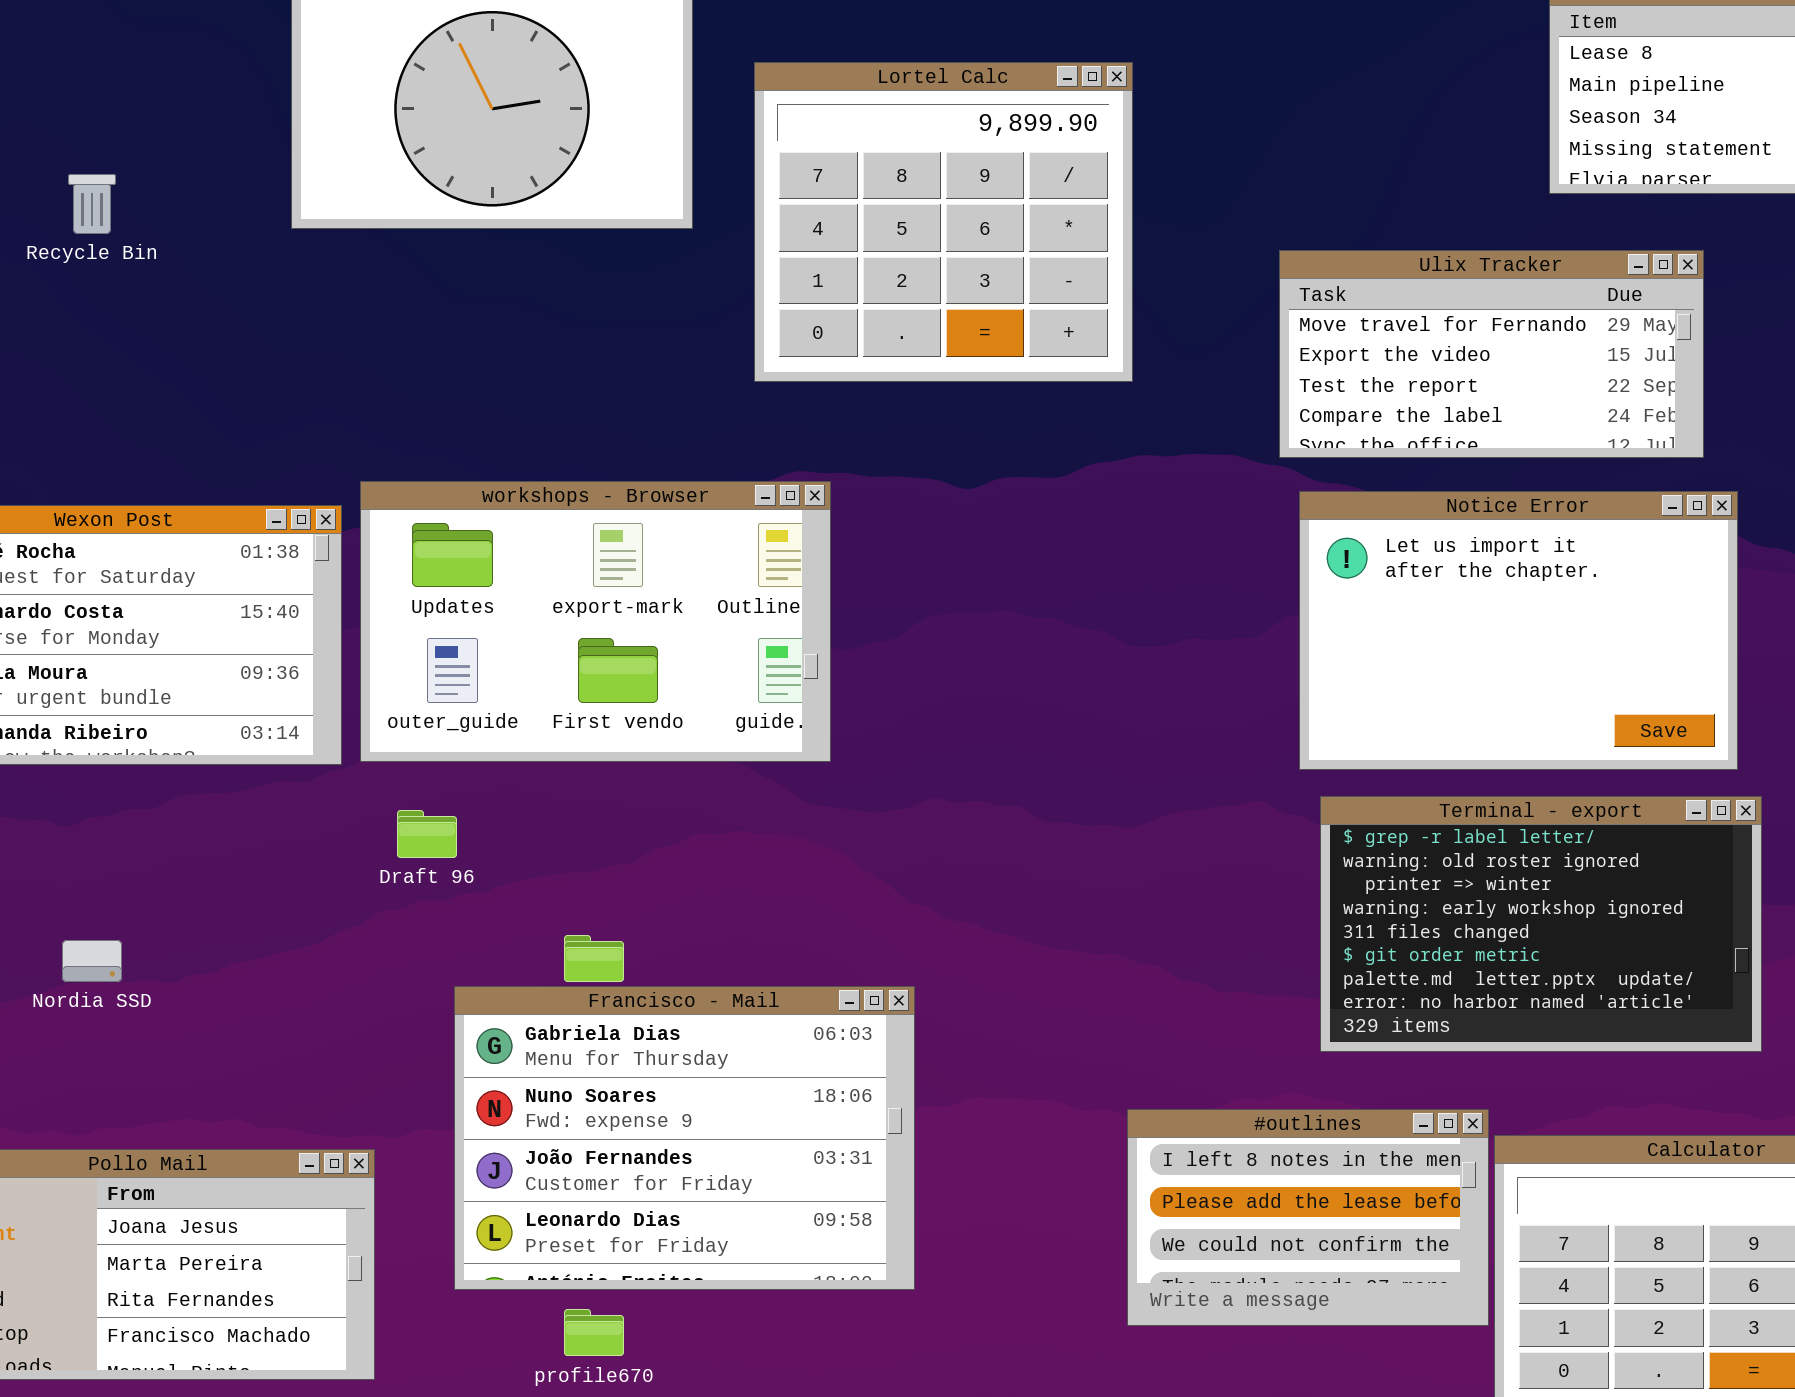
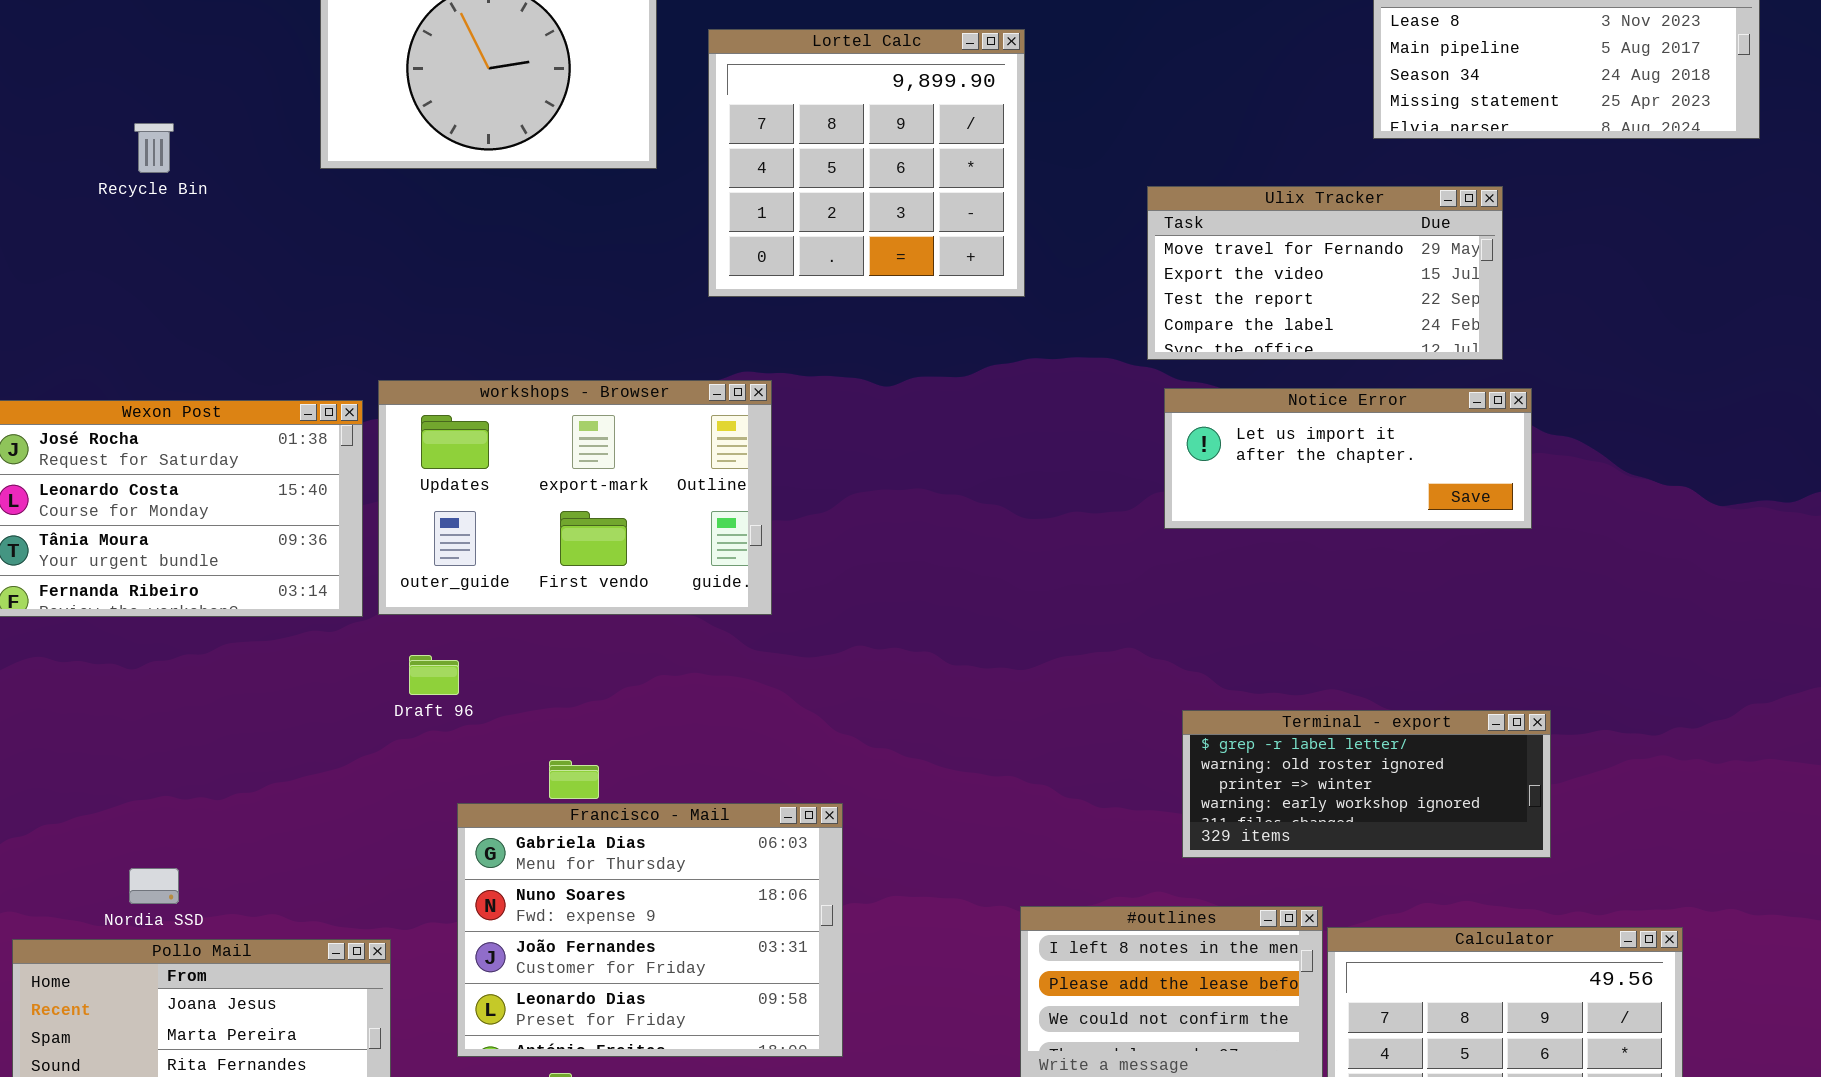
Notice Error: [1299,491,1738,770] -> [1164,388,1532,529], resized
Terminal - export: [1320,796,1762,1052] -> [1182,710,1551,858], resized
Nordia SSD: [62,940,122,982] -> [129,868,179,904], moved

